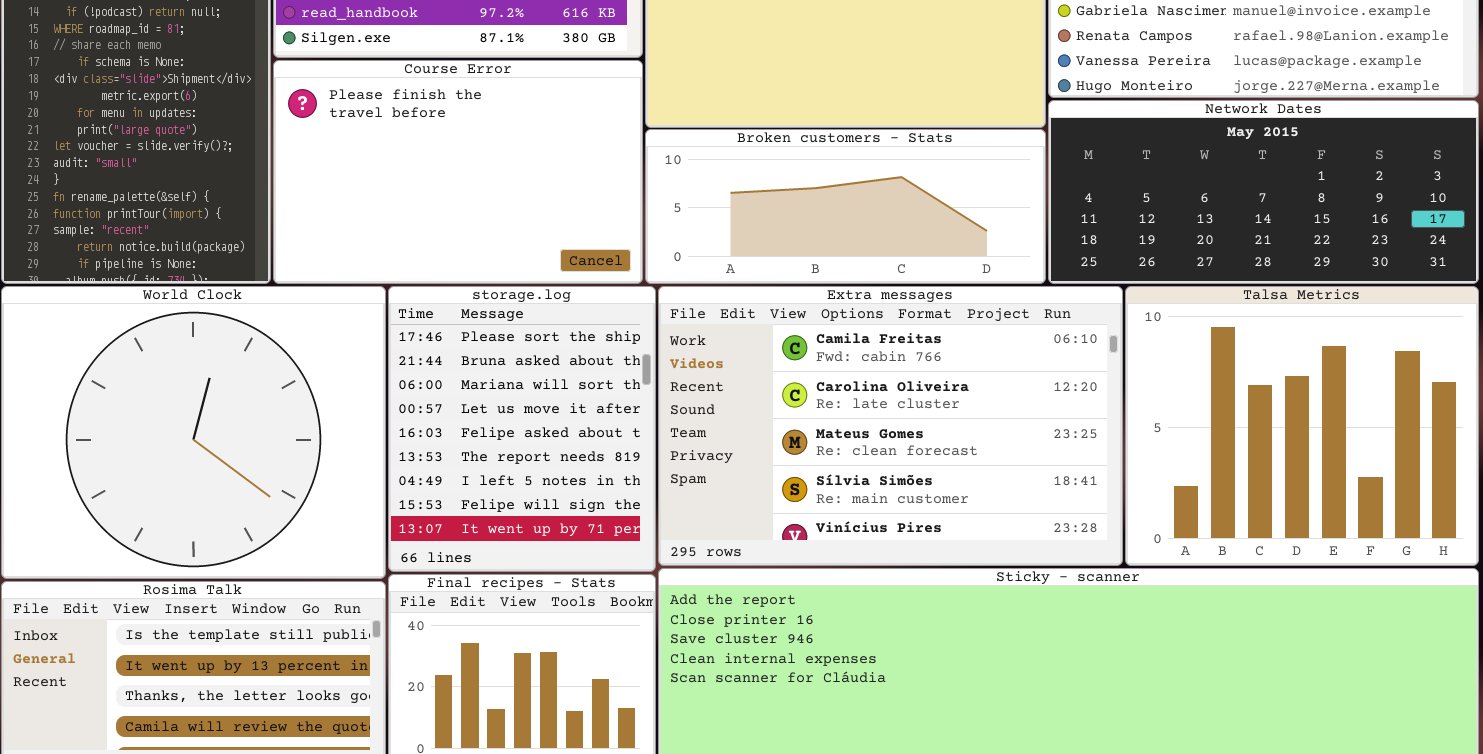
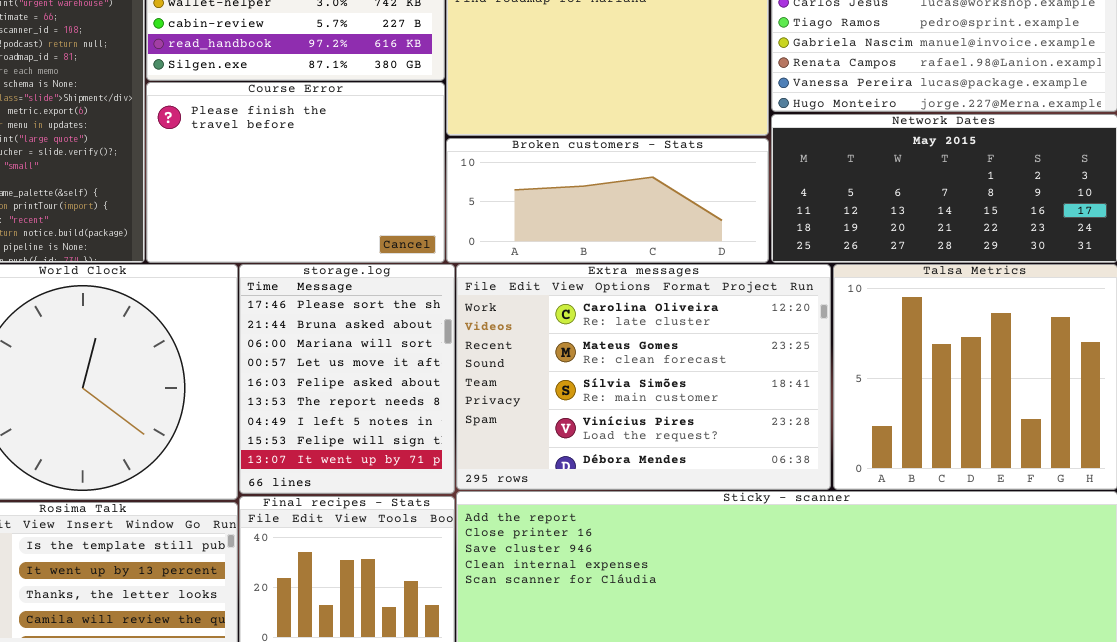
Extra messages: [658,286,1123,566] -> [456,264,831,490], scrolled down 1 row

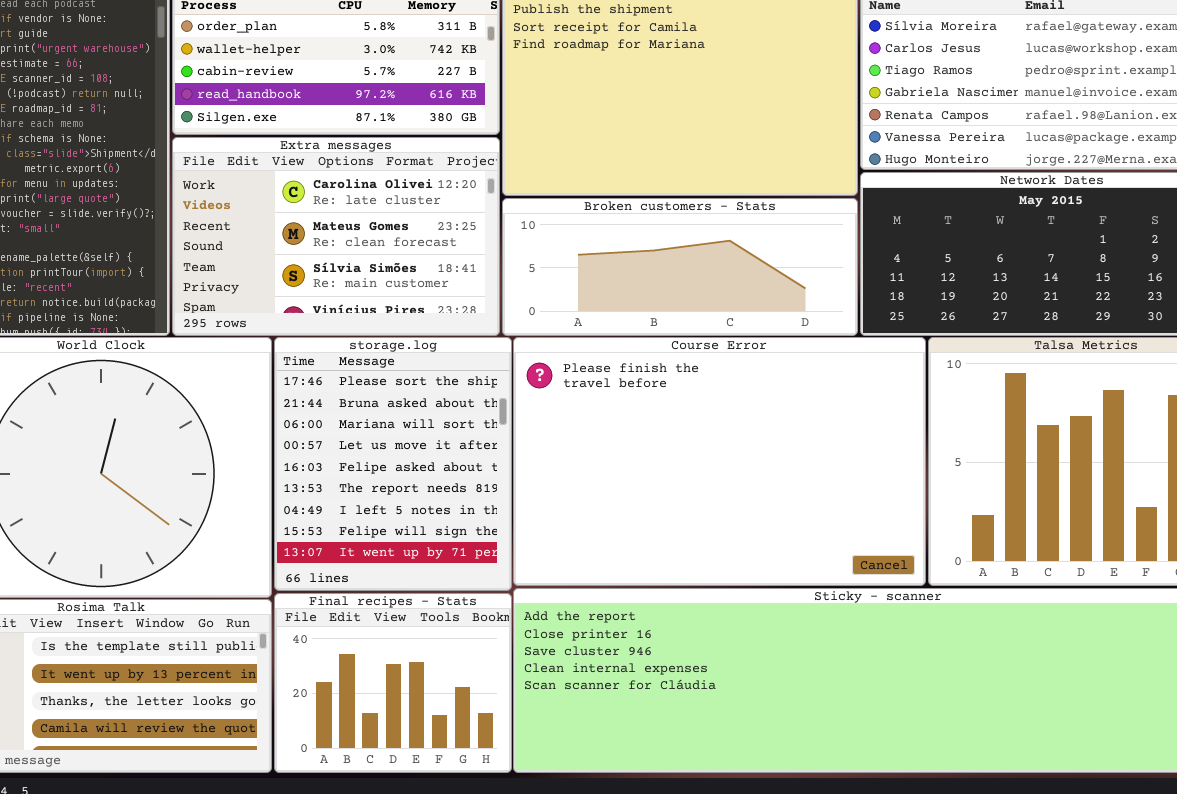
Course Error: [146,82,445,263] -> [513,337,926,586], moved, resized
Extra messages: [456,264,831,490] -> [172,137,500,336], moved, resized

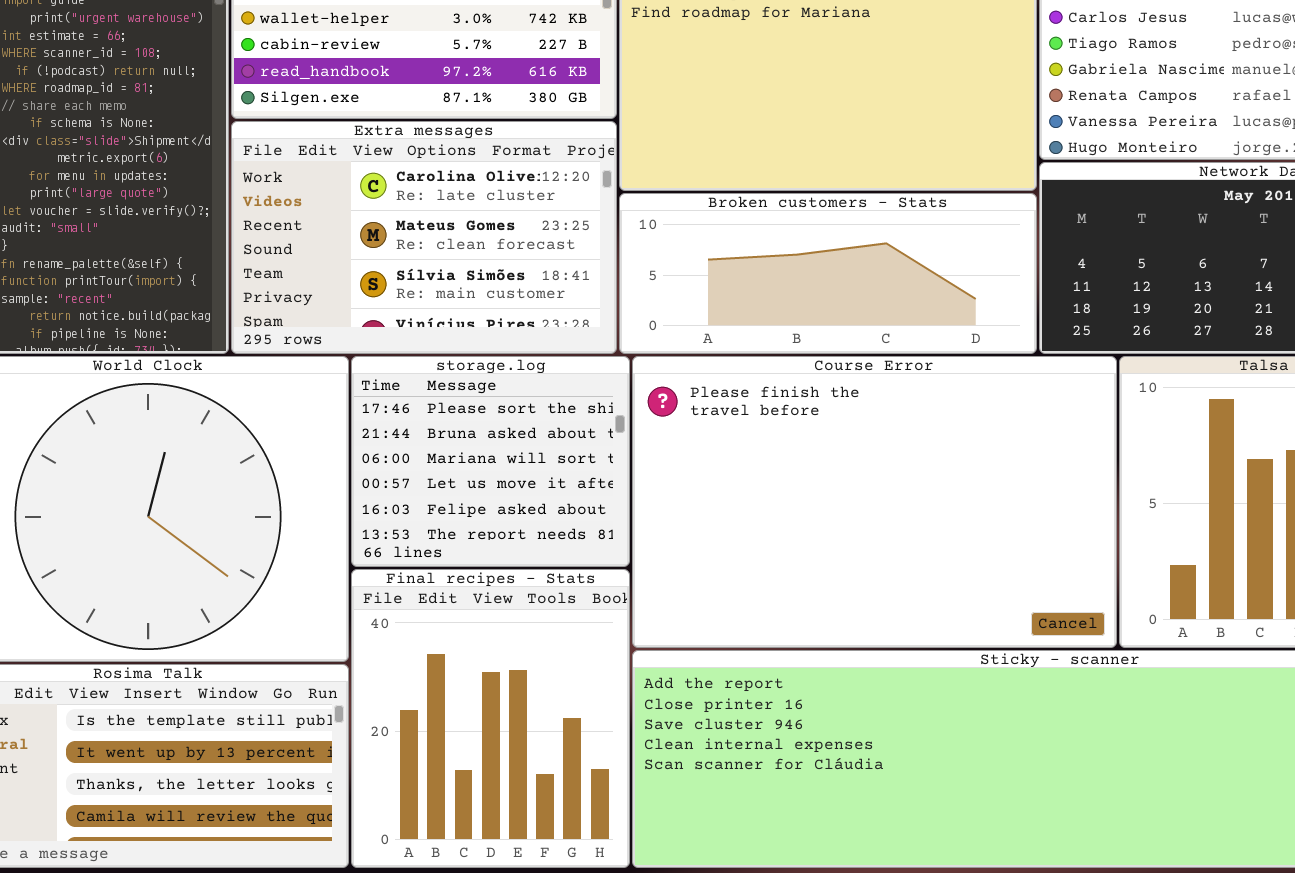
storage.log: [274,337,512,591] -> [351,356,630,567], resized
Final recipes - Stats: [274,593,512,773] -> [351,569,630,868], resized

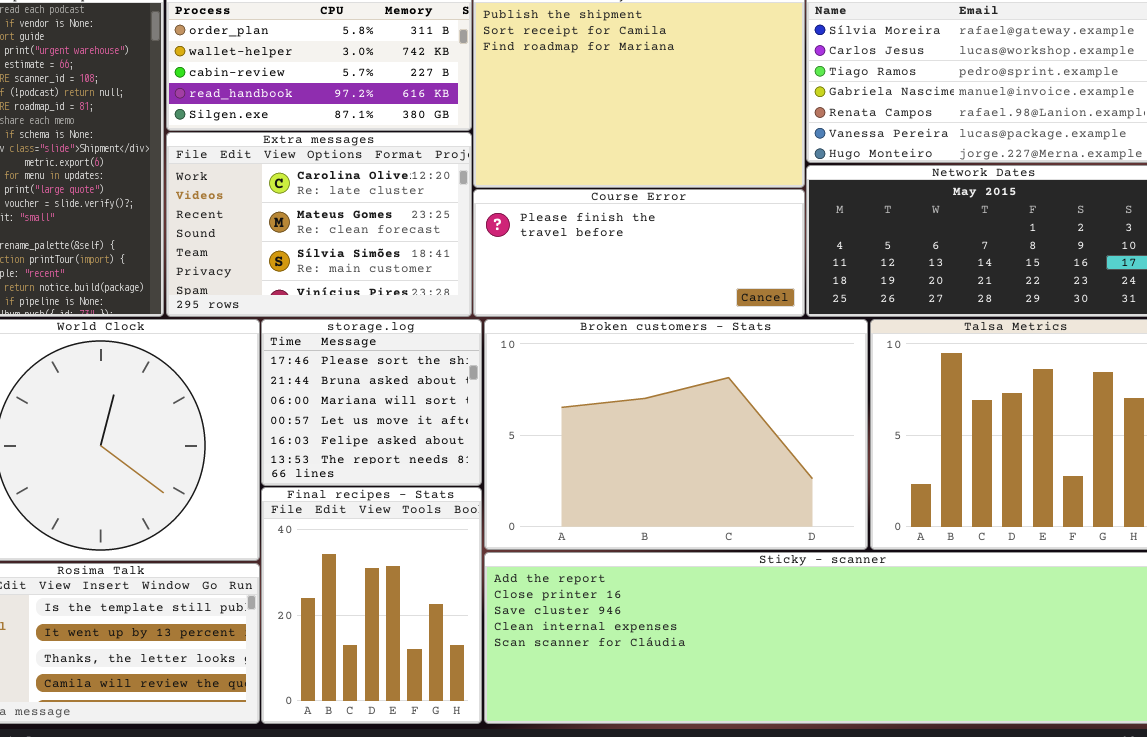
Broken customers - Stats: [619,193,1037,354] -> [484,319,868,550], moved, resized
Course Error: [632,356,1117,648] -> [473,189,805,317], moved, resized

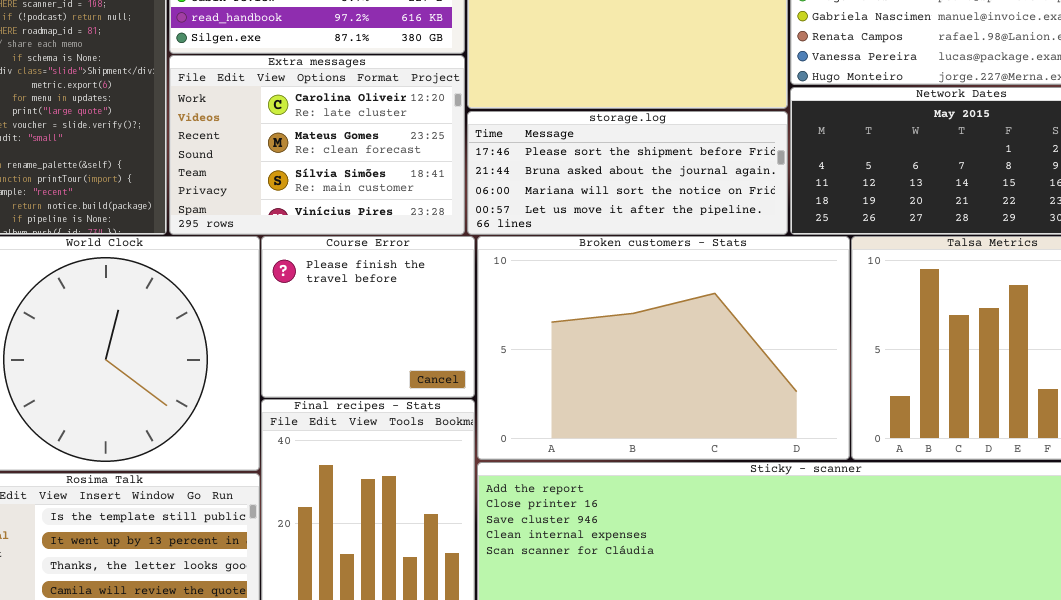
Course Error: [473,189,805,317] -> [261,236,475,398], moved, resized
storage.log: [261,319,482,486] -> [467,111,788,235], moved, resized

